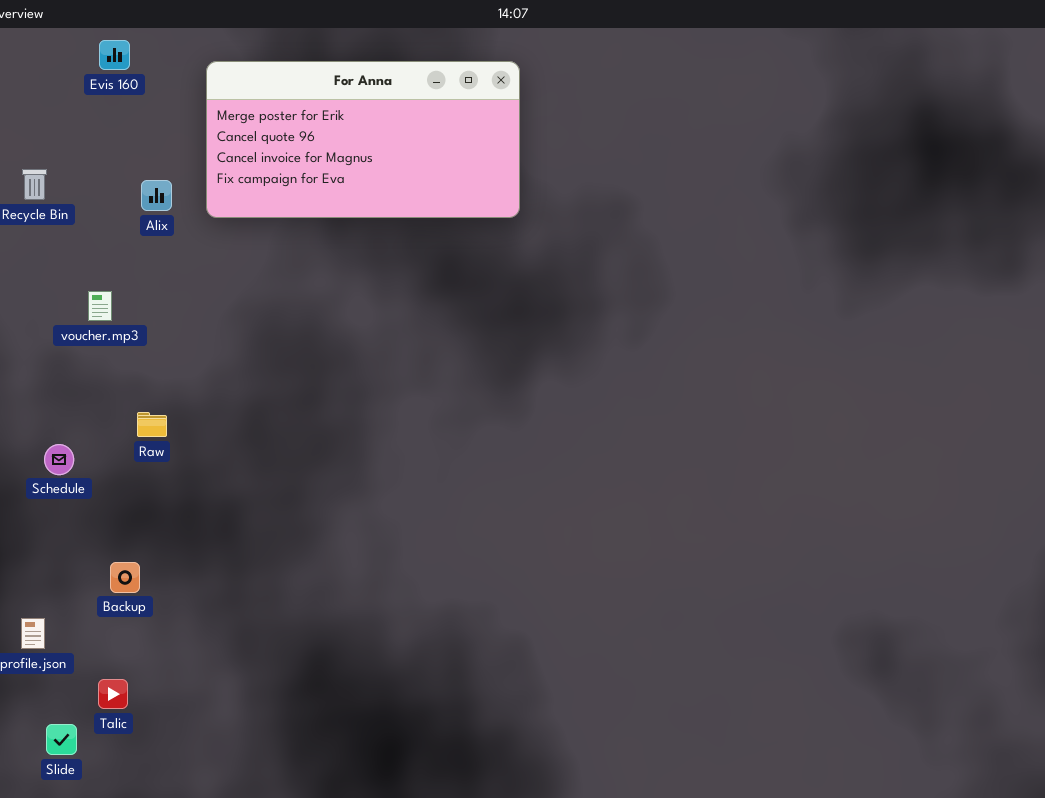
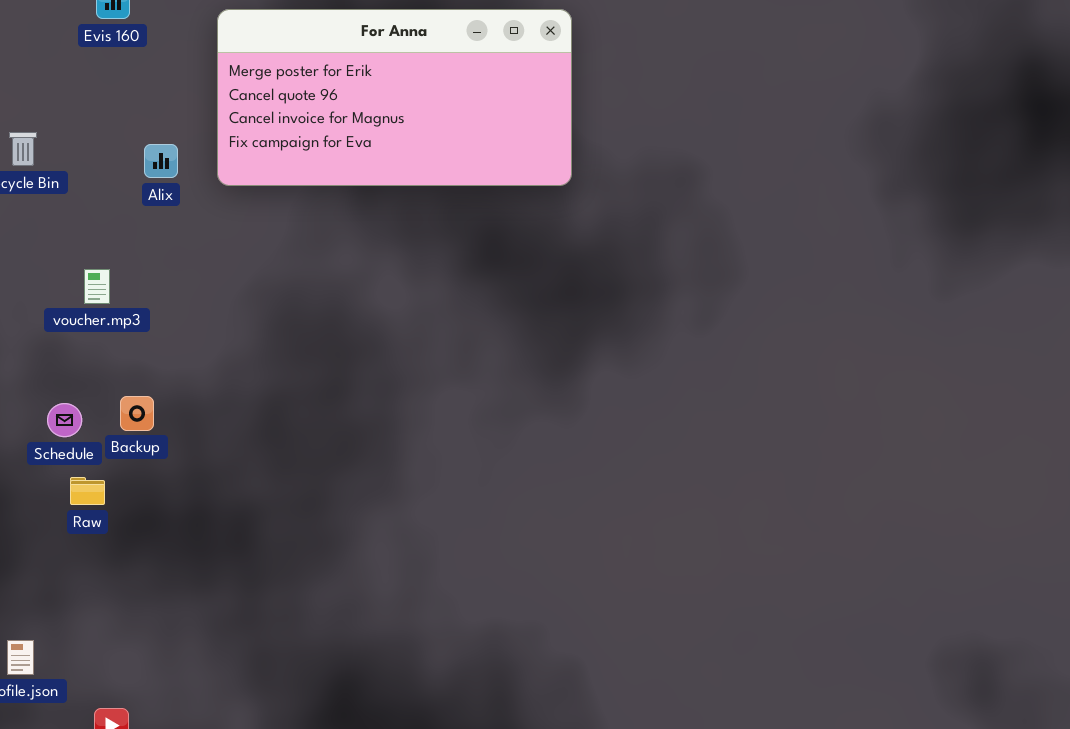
Raw: [137,412,167,437] -> [70,477,105,505], moved
Schedule: [44,444,74,475] -> [47,403,82,437], moved
Backup: [110,562,140,593] -> [120,396,154,431], moved

